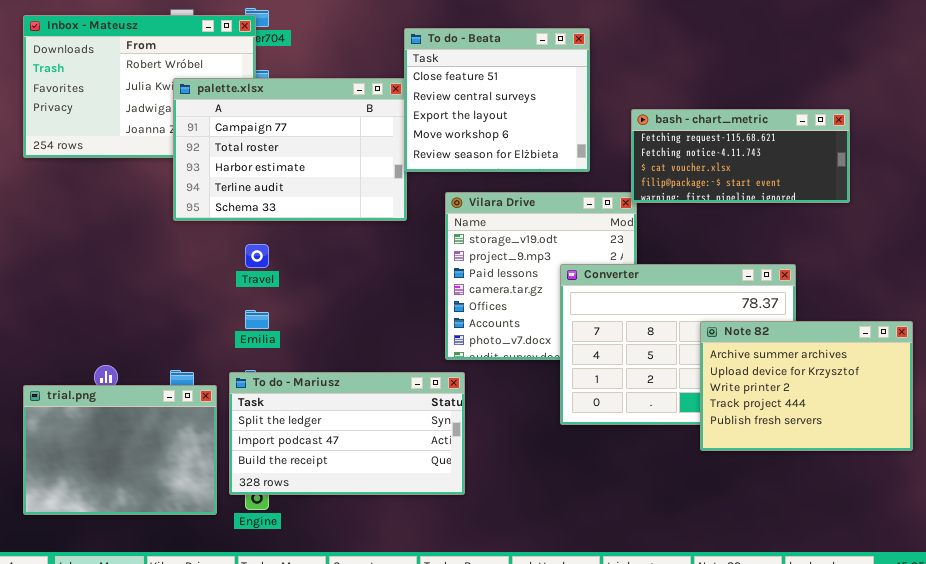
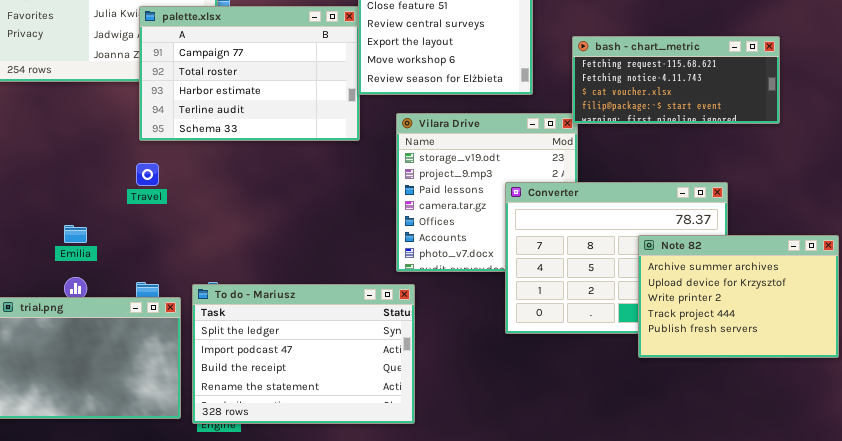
Travel: [245,244,269,268] -> [136,163,159,186], moved
Emilia: [245,310,269,329] -> [64,225,87,243], moved
To do - Mariusz: [229,372,465,495] -> [192,284,415,424], resized

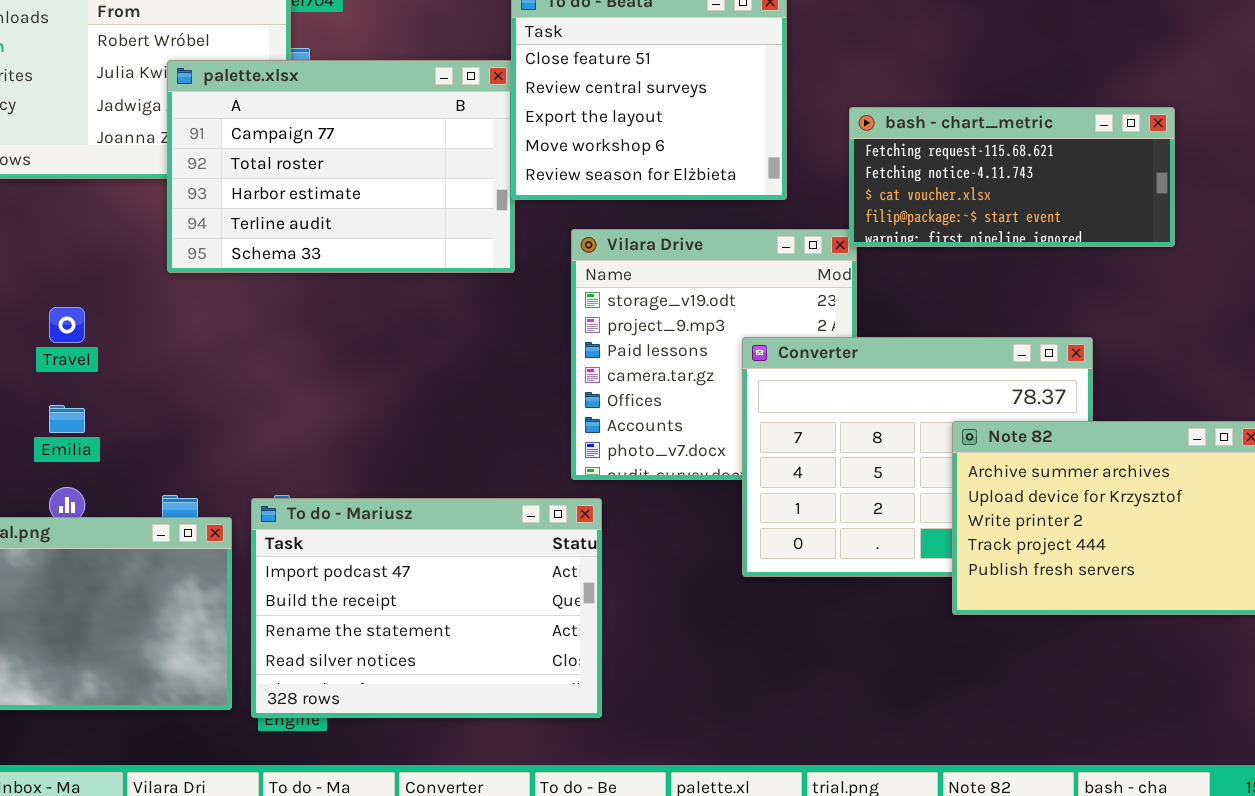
Travel: [136,163,159,186] -> [49,307,85,343], moved
To do - Mariusz: [192,284,415,424] -> [251,498,602,718], scrolled down 1 row

